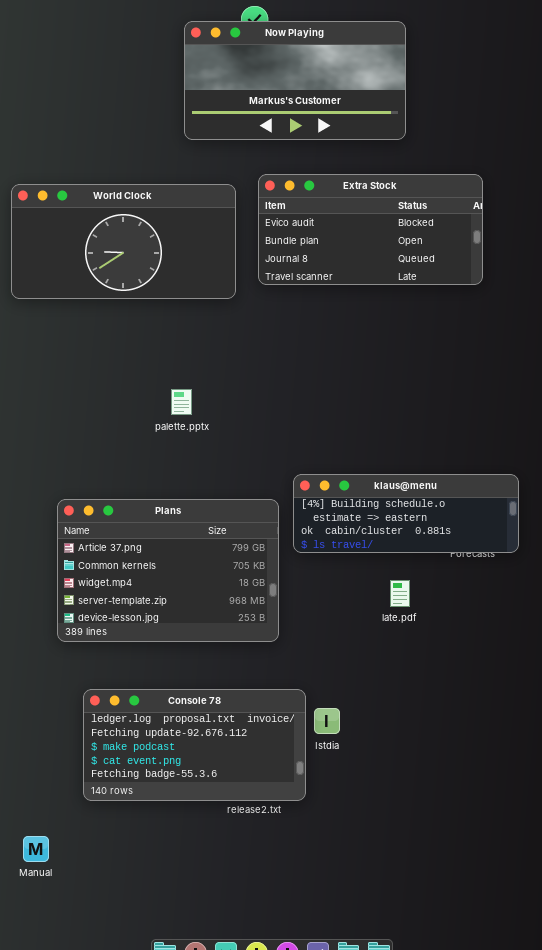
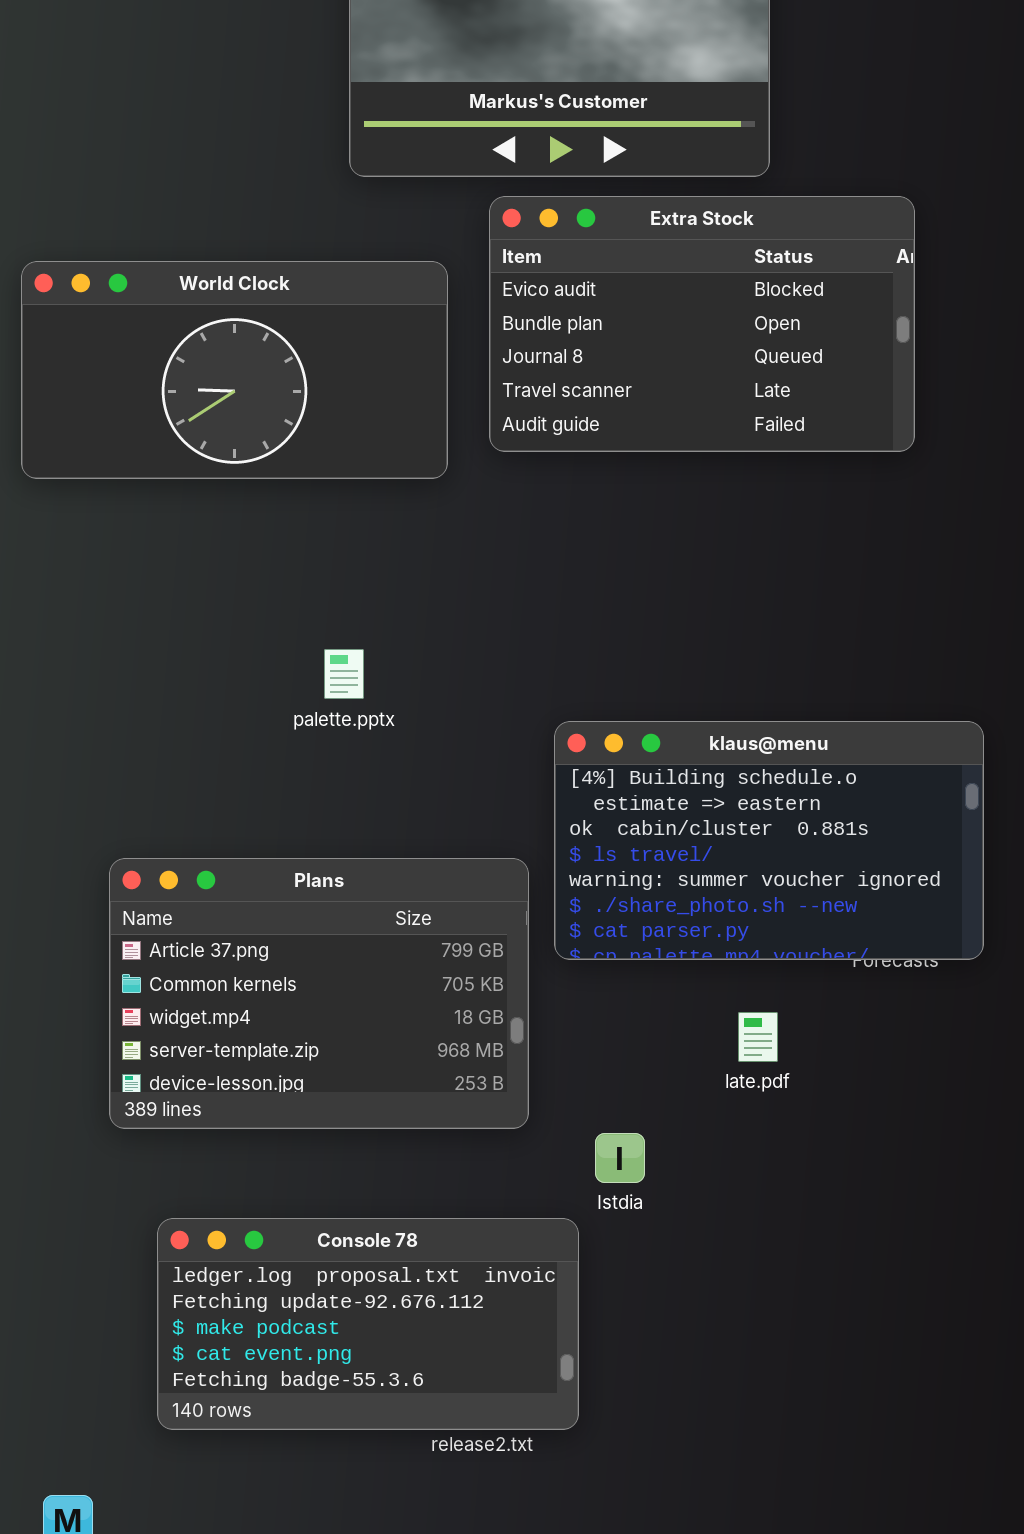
Extra Stock: [258,174,483,285] -> [489,196,915,452], resized
klaus@menu: [293,474,519,553] -> [554,721,984,960], resized
Istdia: [314,708,340,734] -> [595,1133,645,1183], moved

